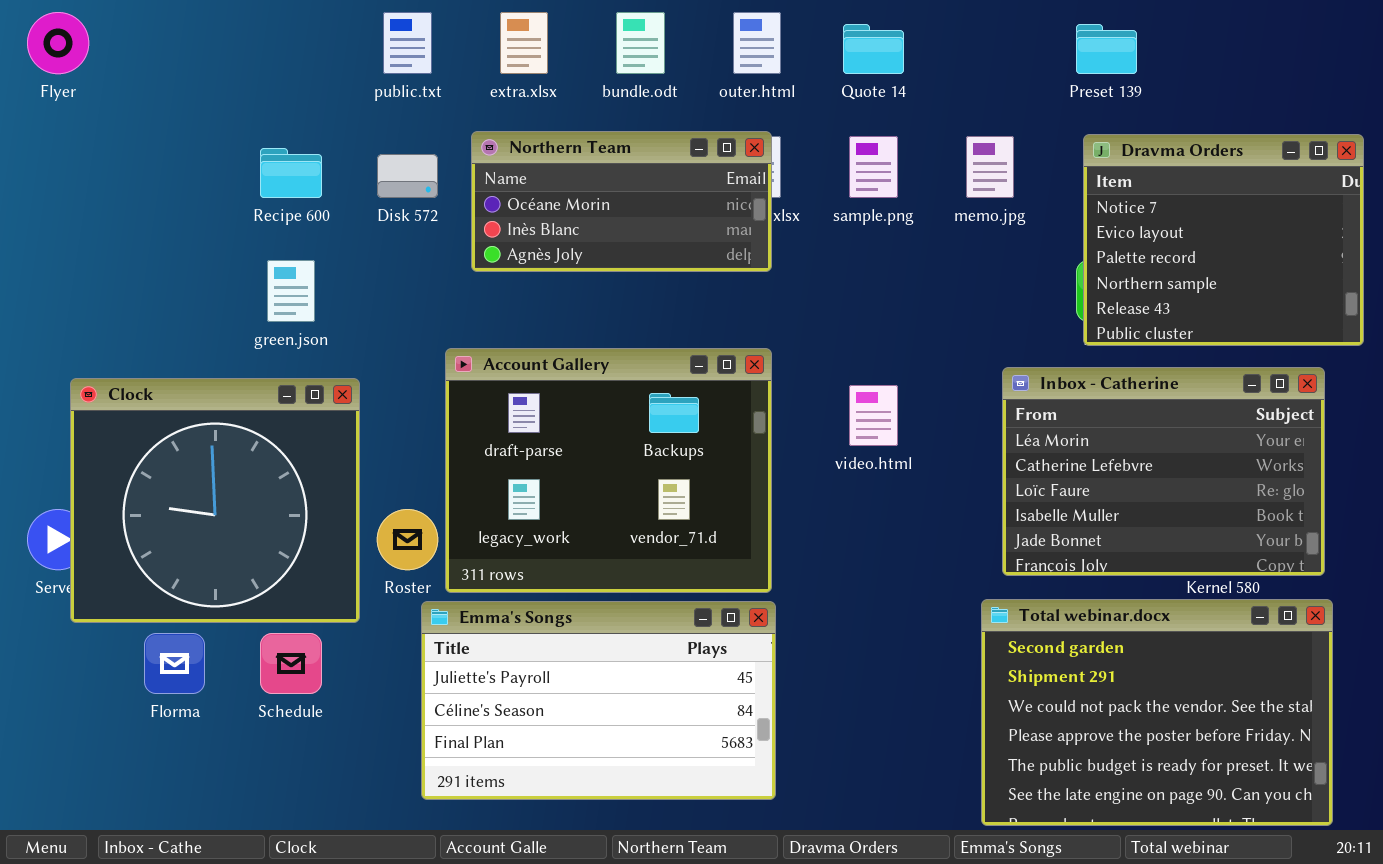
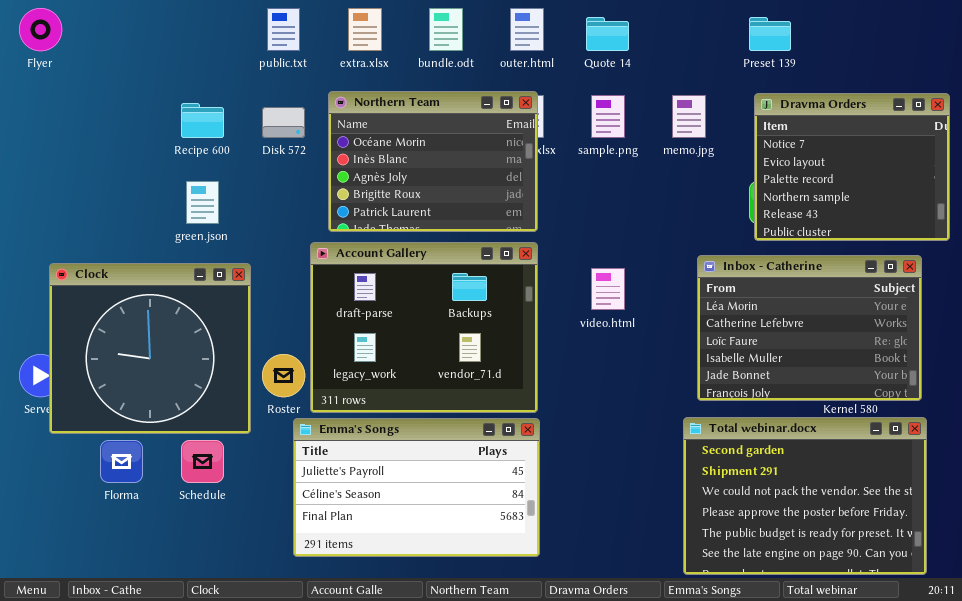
Northern Team: [471,131,772,272] -> [328,91,538,232], resized

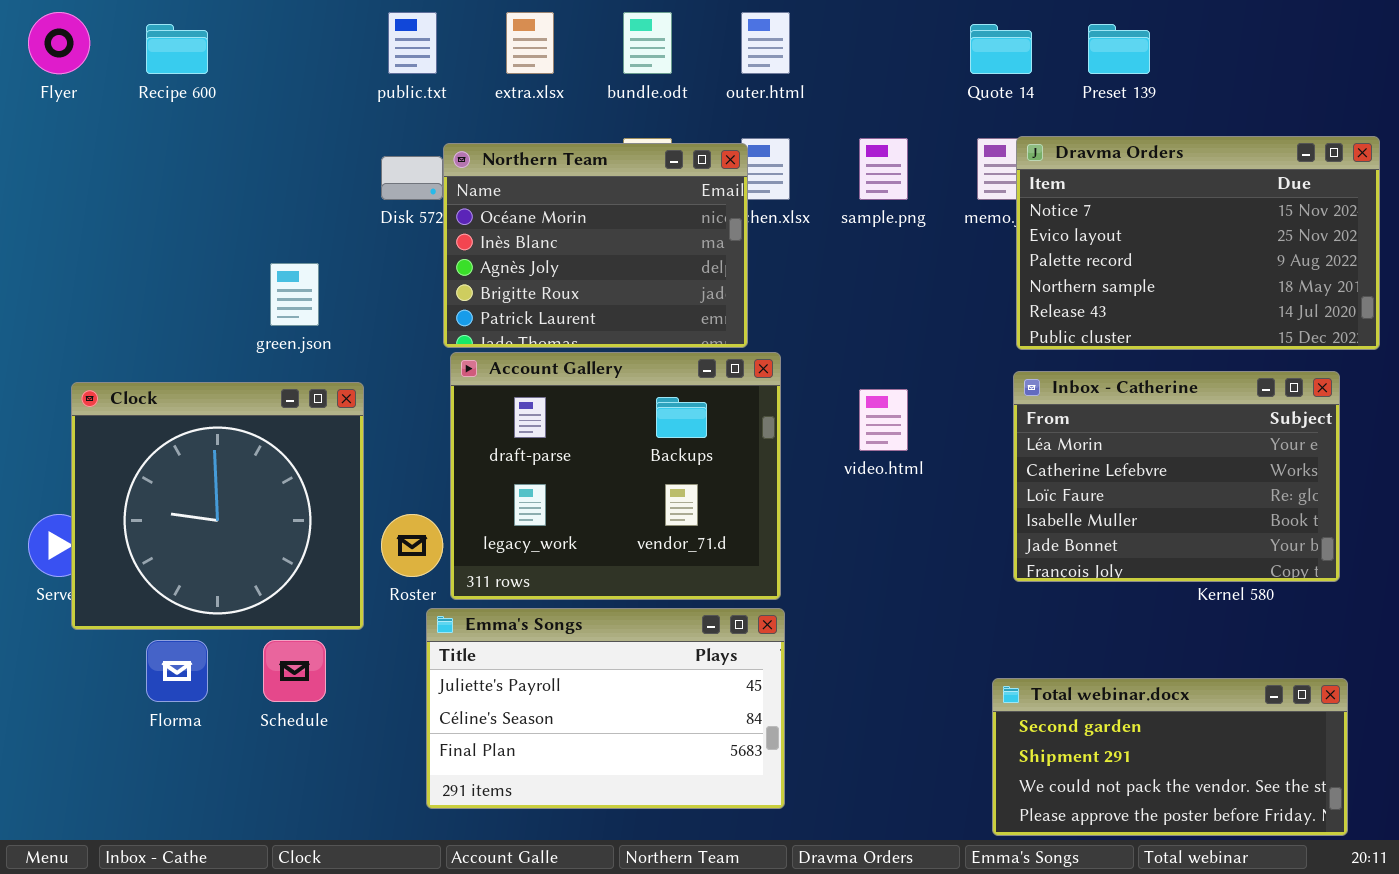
Quote 14: [586,17,629,51] -> [970,24,1032,74], moved
Northern Team: [328,91,538,232] -> [443,143,748,348], moved
Dravma Orders: [754,93,950,241] -> [1016,136,1380,350], resized
Recipe 600: [181,103,224,138] -> [146,24,208,74], moved
Total webinar.docx: [683,417,927,575] -> [992,678,1348,836], resized

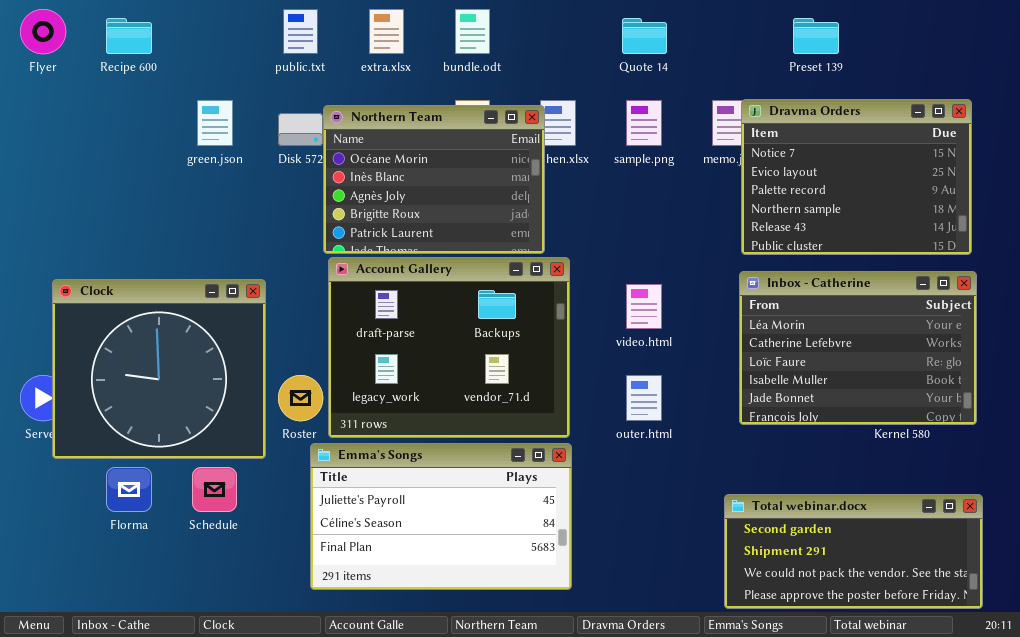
outer.html: [741,12,790,74] -> [626,375,662,421], moved
Quote 14: [970,24,1032,74] -> [622,18,667,54], moved
Dravma Orders: [1016,136,1380,350] -> [741,99,972,255], resized
green.json: [270,263,319,326] -> [197,100,233,146], moved

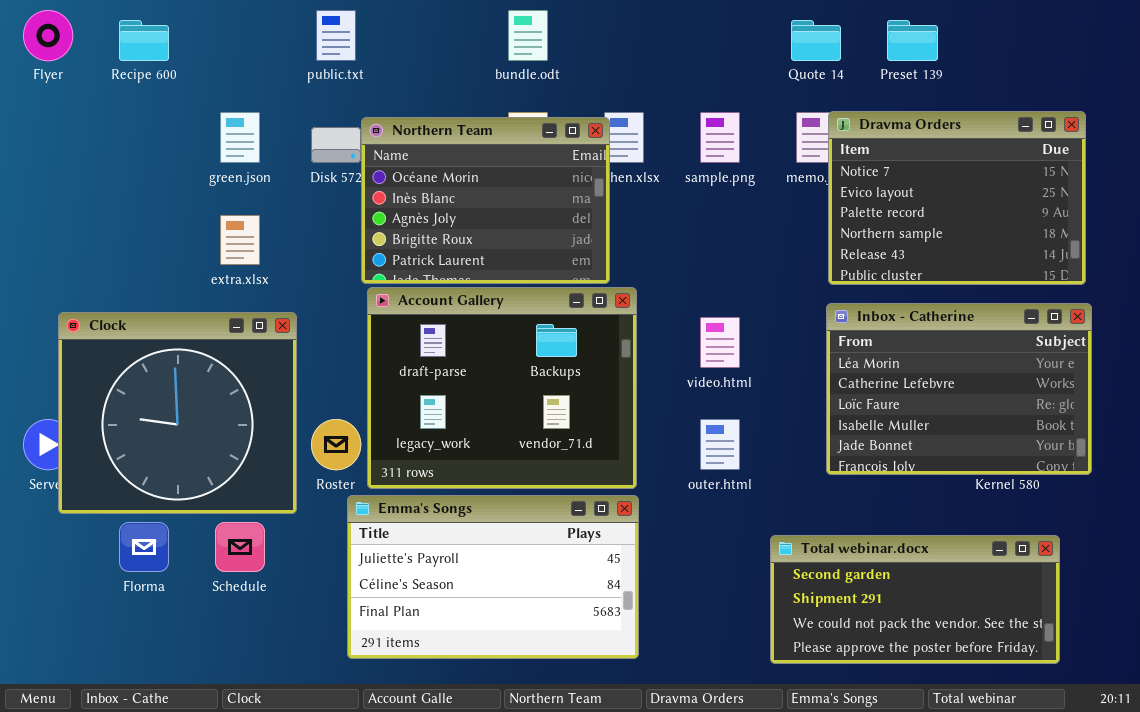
extra.xlsx: [369,9,404,54] -> [220,215,260,265], moved
Quote 14: [622,18,667,54] -> [791,20,841,61], moved
Total webinar.docx: [724,494,983,609] -> [770,535,1060,664], moved

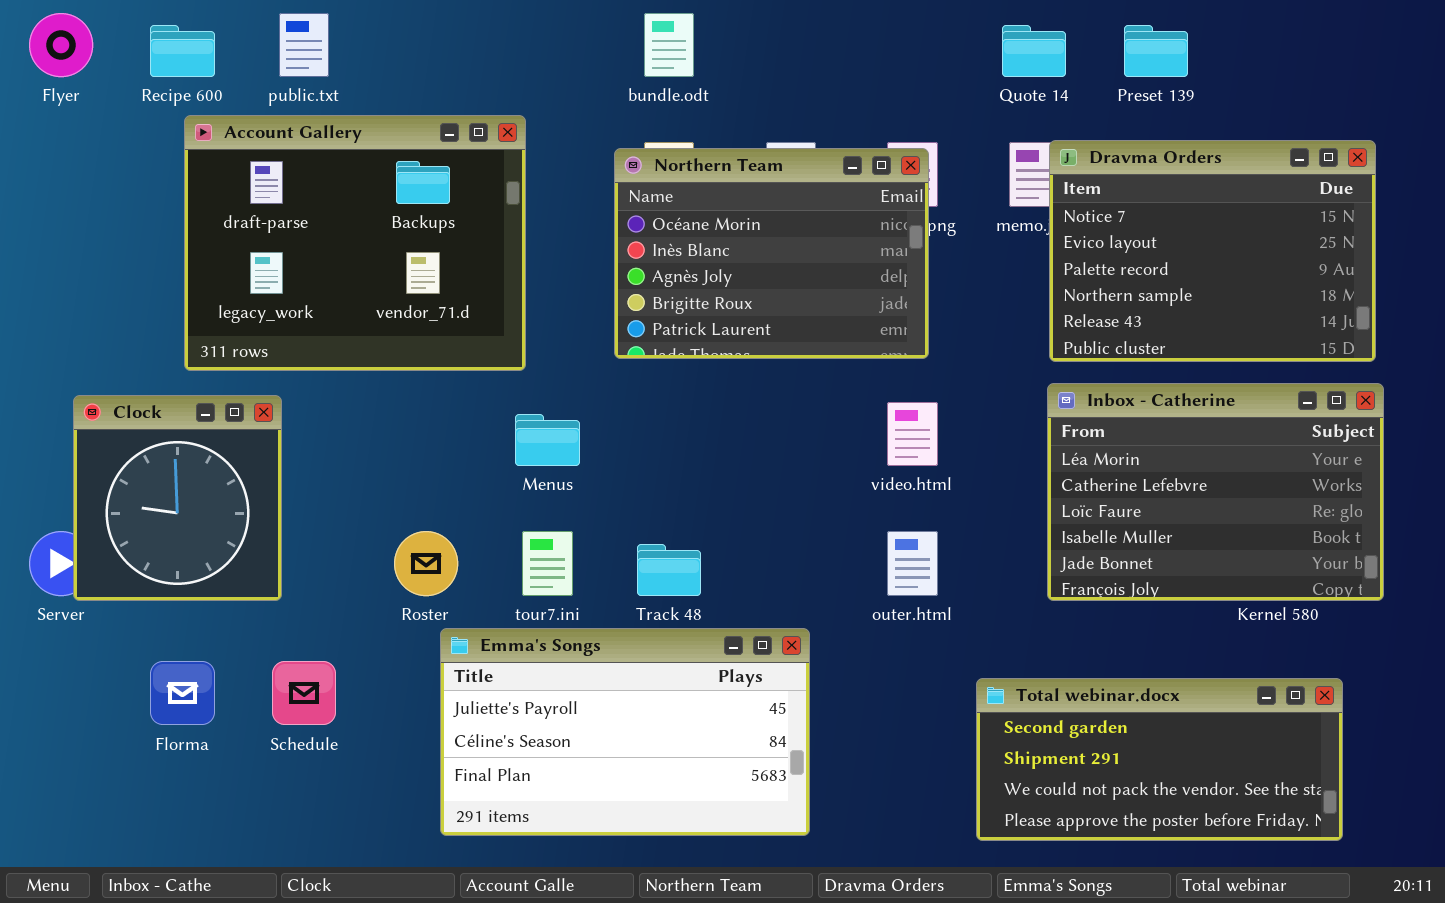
public.txt: [316,10,356,61] -> [279,13,329,77], moved
Northern Team: [361,117,610,284] -> [614,148,929,359], moved
Account Gallery: [367,287,637,489] -> [184,115,526,371], moved
Clock: [58,312,297,514] -> [73,395,282,601], resized

